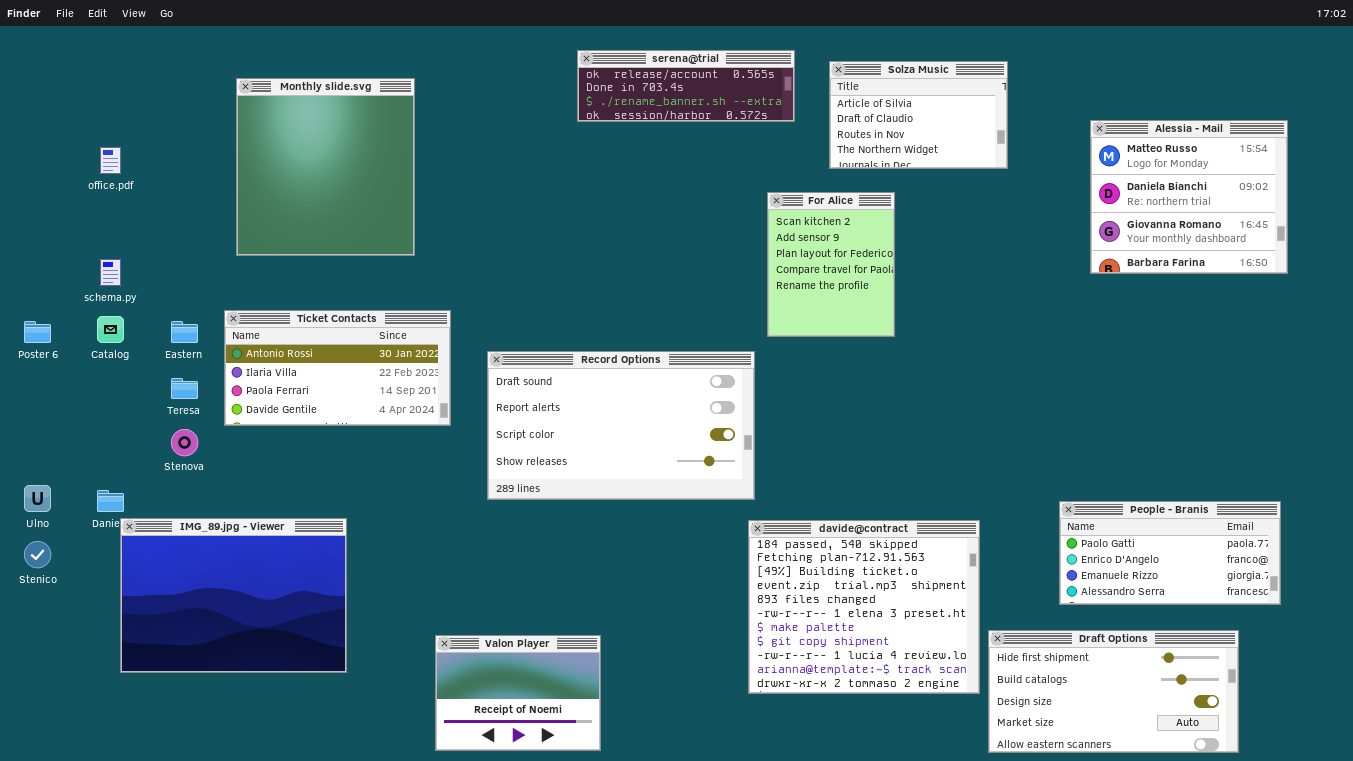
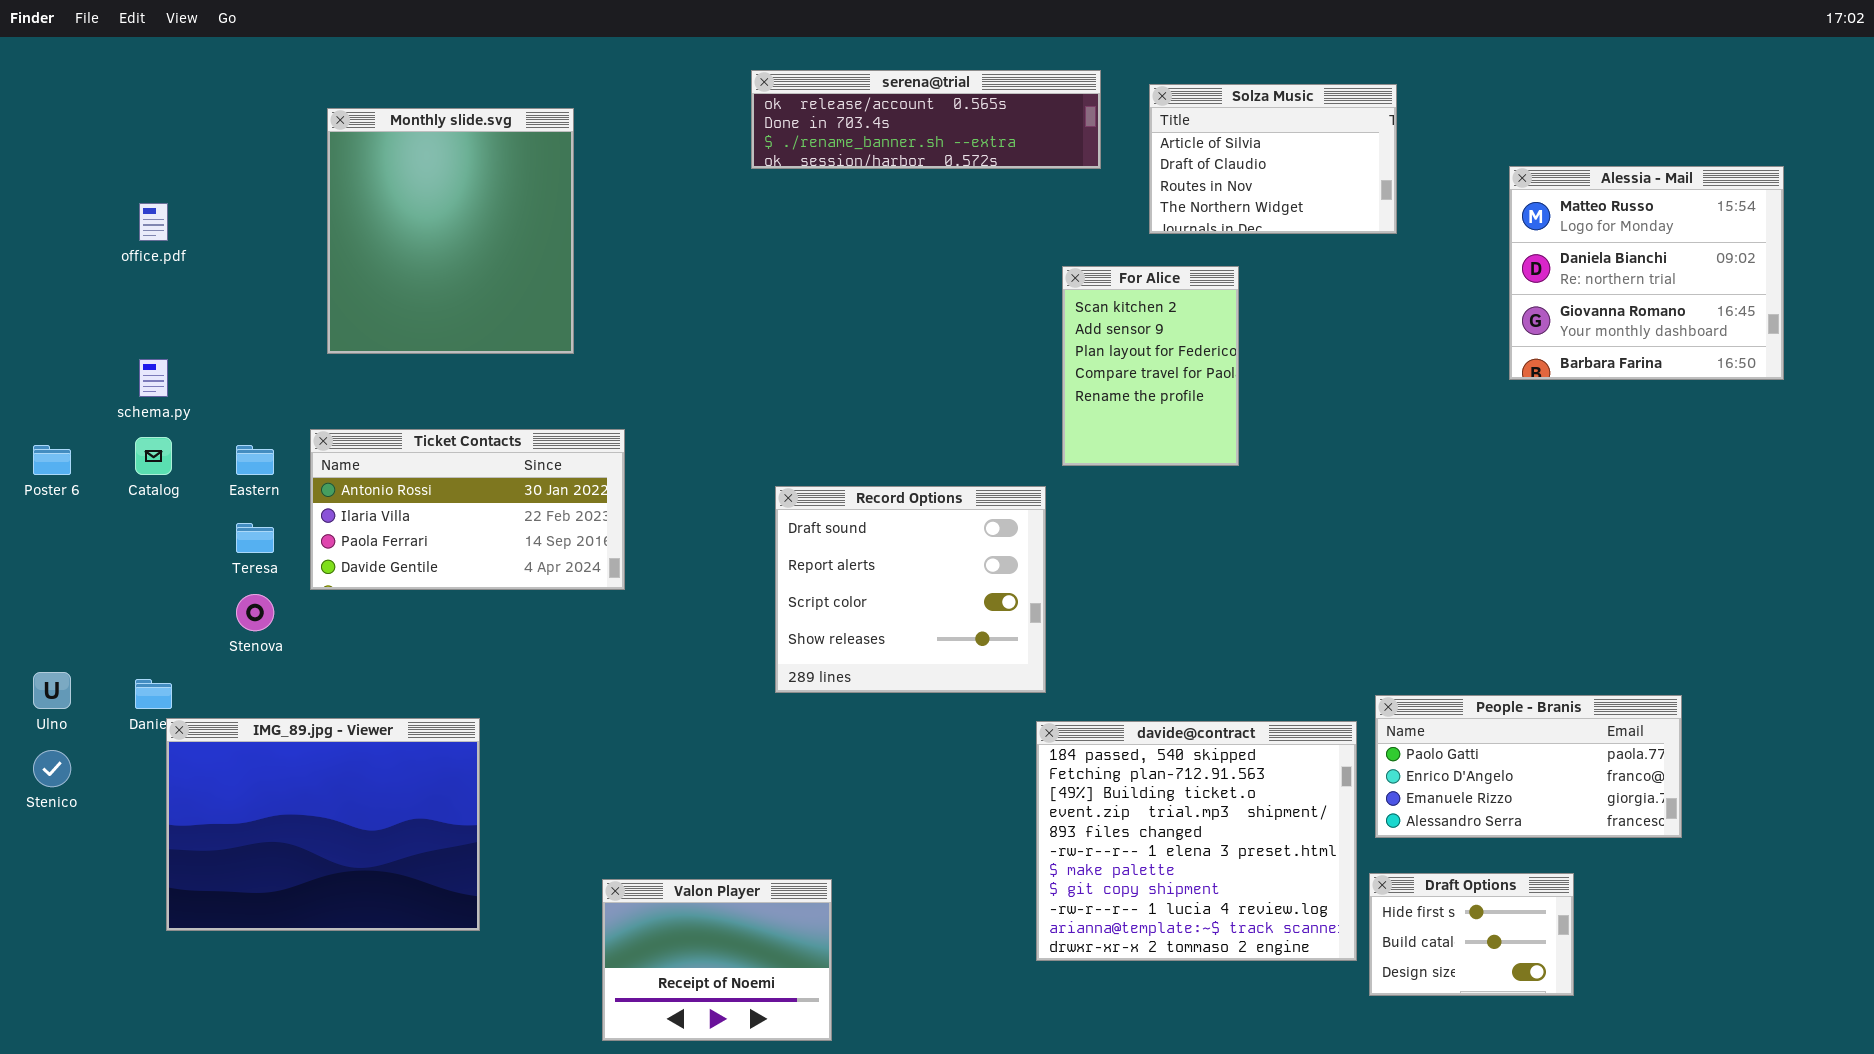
serena@trial: [577,50,795,122] -> [751,70,1101,169], resized
Record Options: [487,351,755,500] -> [775,486,1046,693], resized
People - Branis: [1059,501,1281,605] -> [1375,695,1682,838], moved
Draft Options: [988,630,1239,753] -> [1369,873,1574,996], resized

